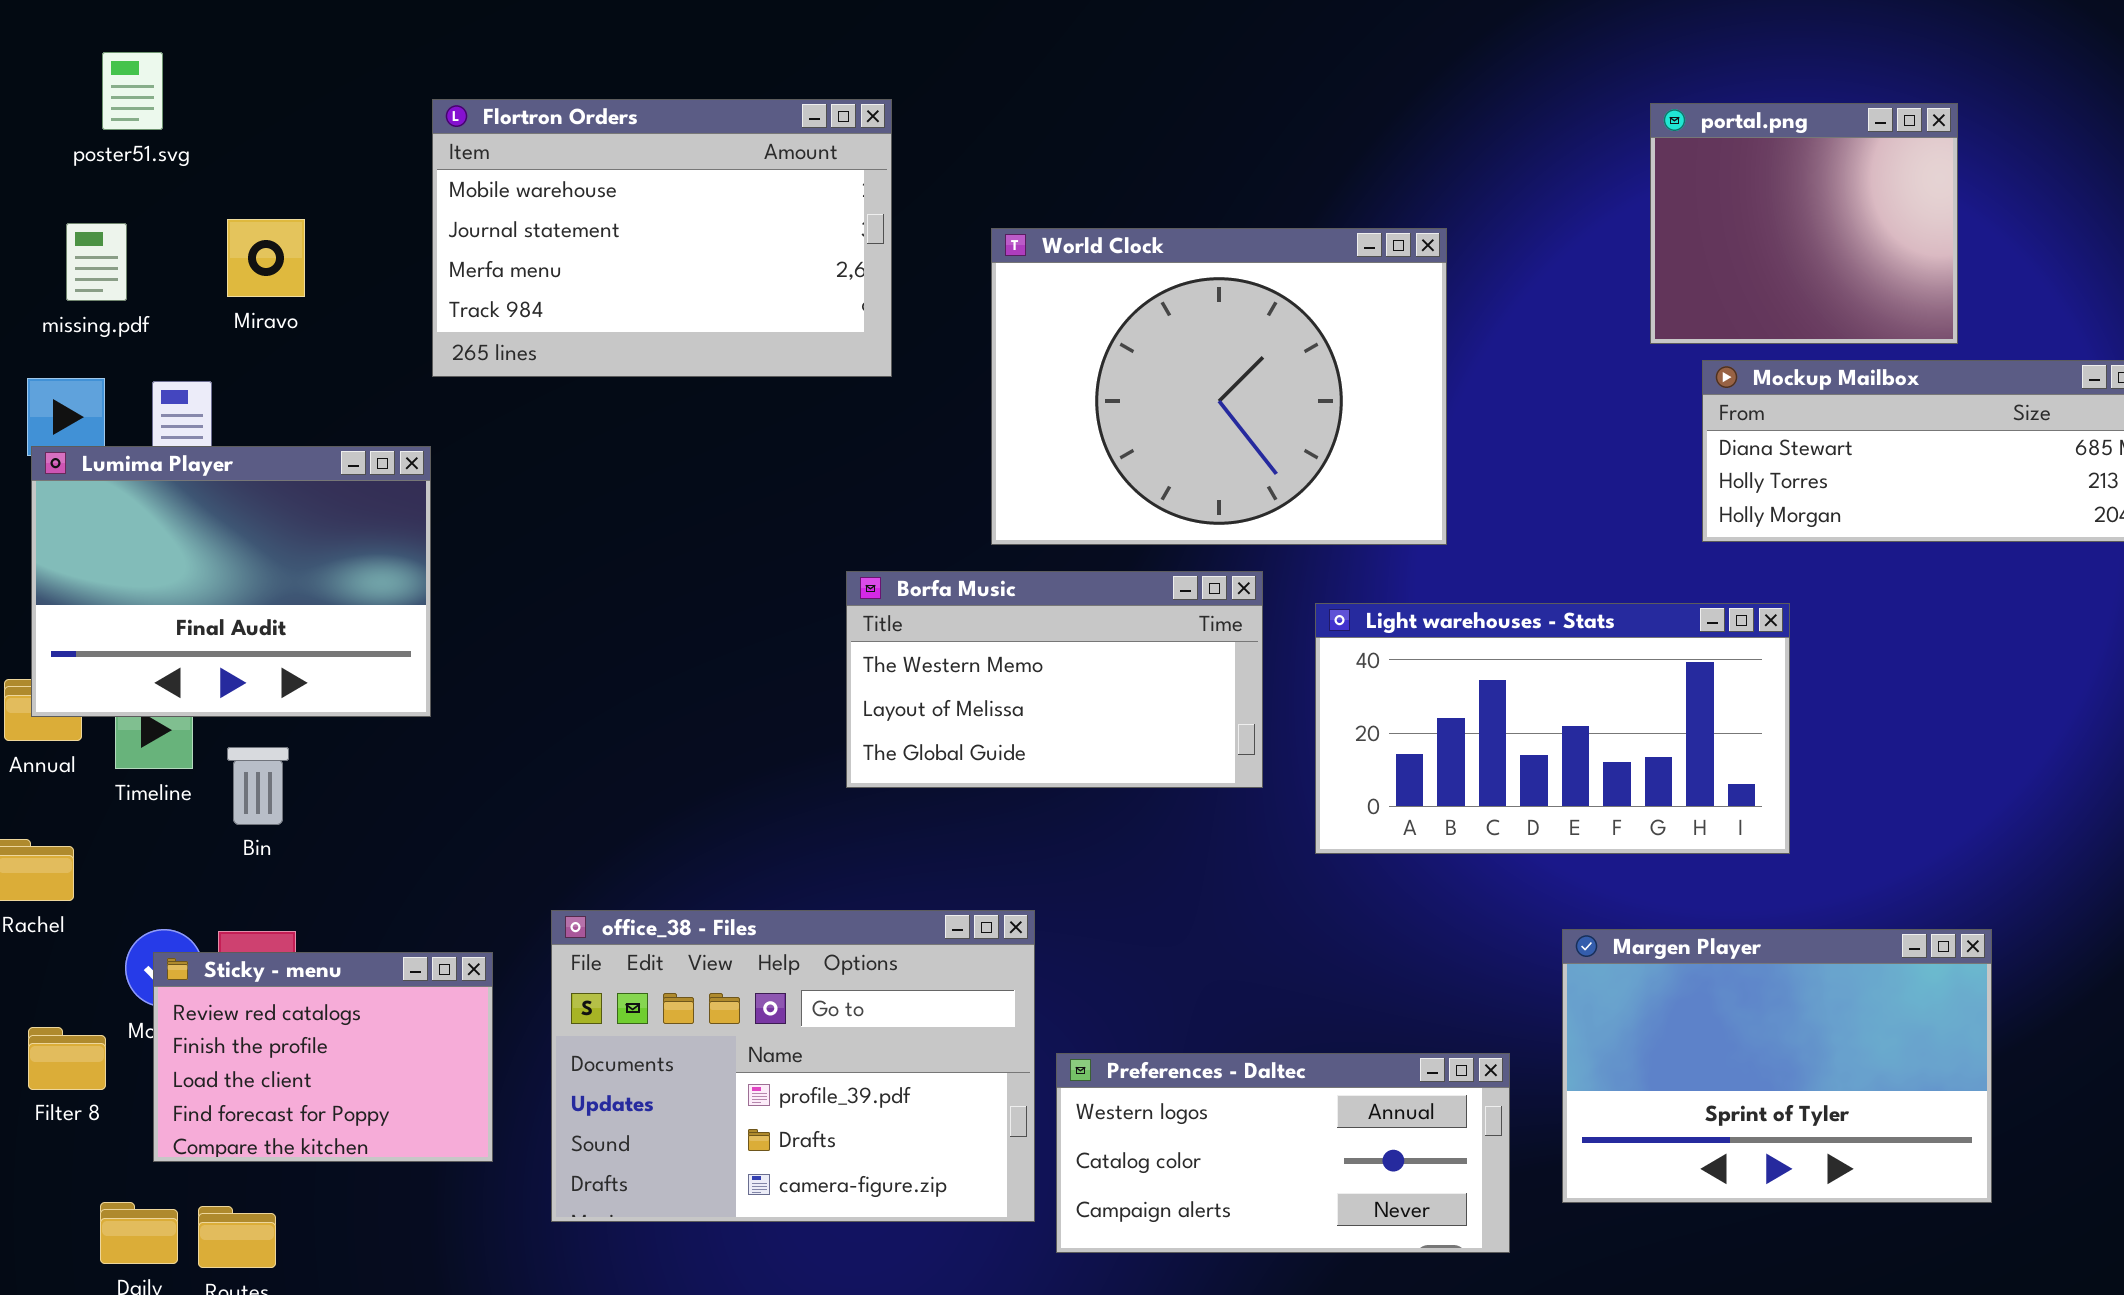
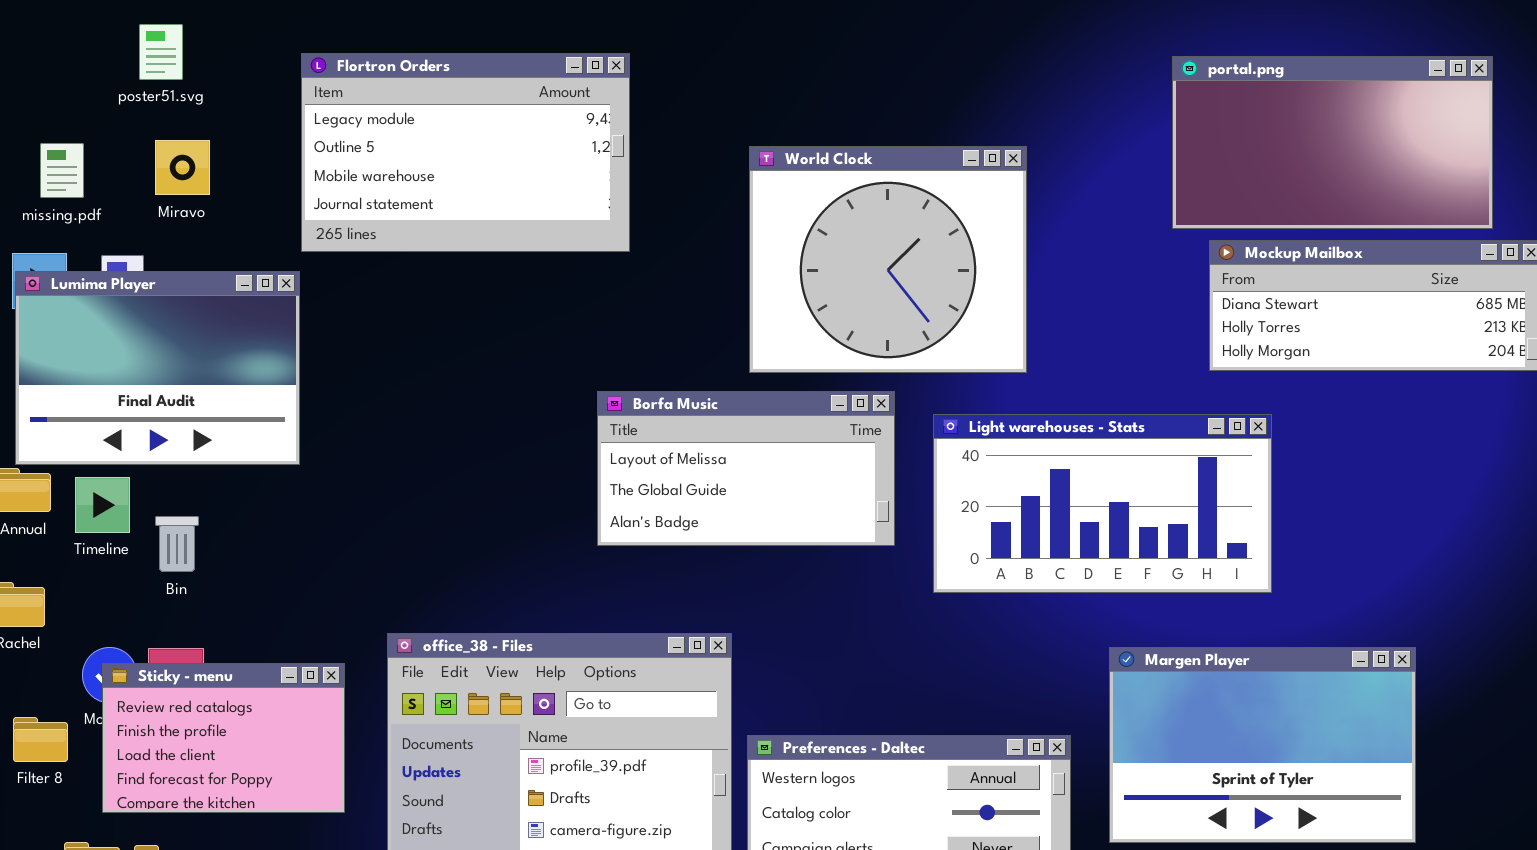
poster51.svg: [102,52,163,130] -> [139,24,183,80], moved
Flortron Orders: [432,99,892,377] -> [301,53,630,252], scrolled up 2 rows
portal.png: [1650,103,1958,344] -> [1172,56,1493,229], resized
World Clock: [991,228,1447,545] -> [749,146,1027,373], resized
Lumima Player: [31,446,431,717] -> [15,271,300,465], moved
Borfa Music: [846,571,1263,788] -> [597,391,895,546], scrolled down 1 row

